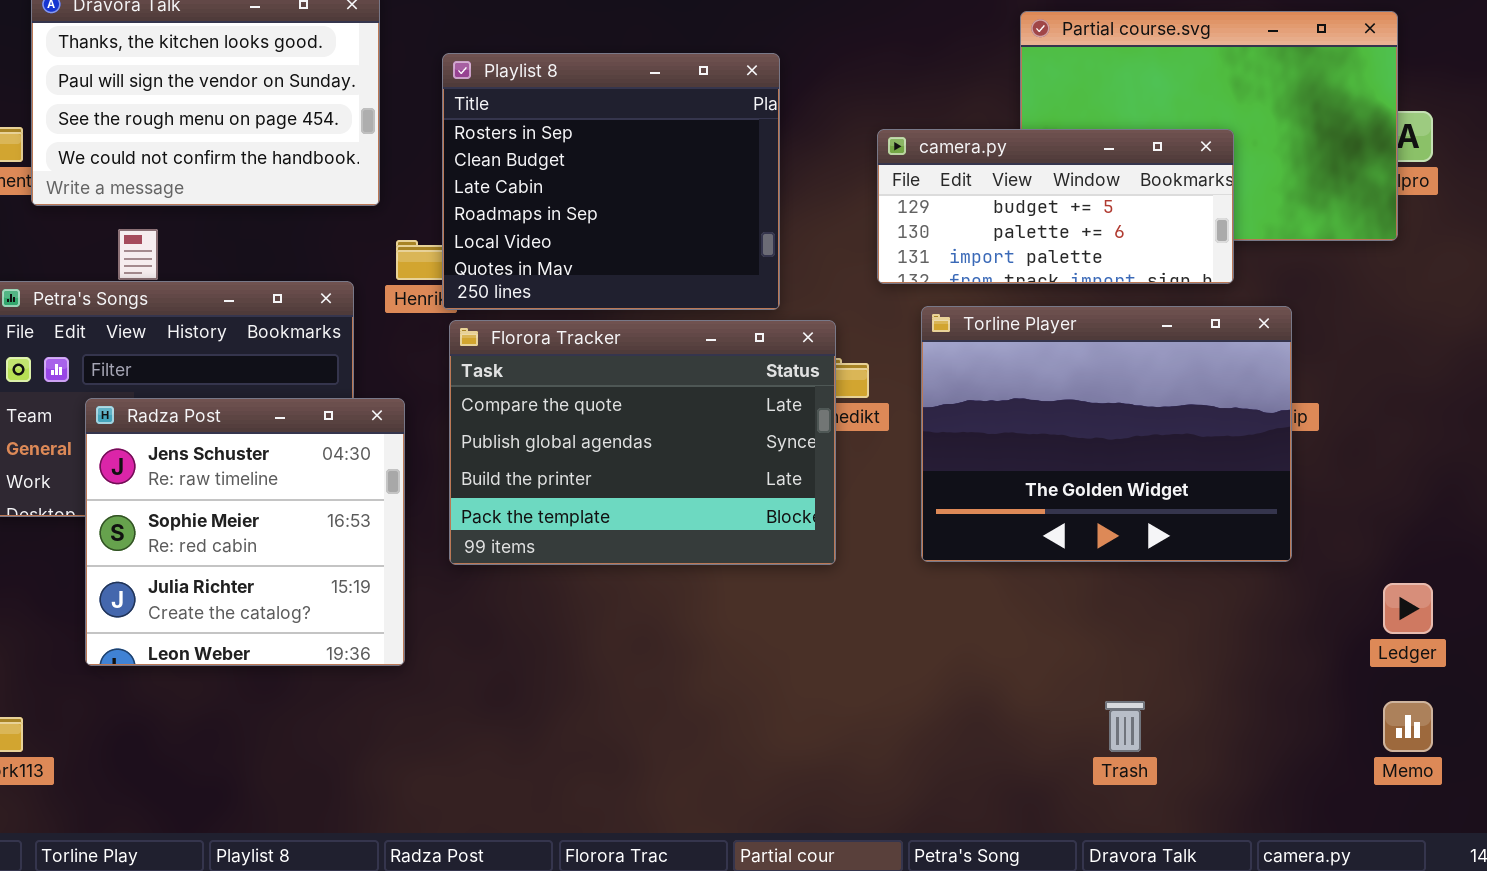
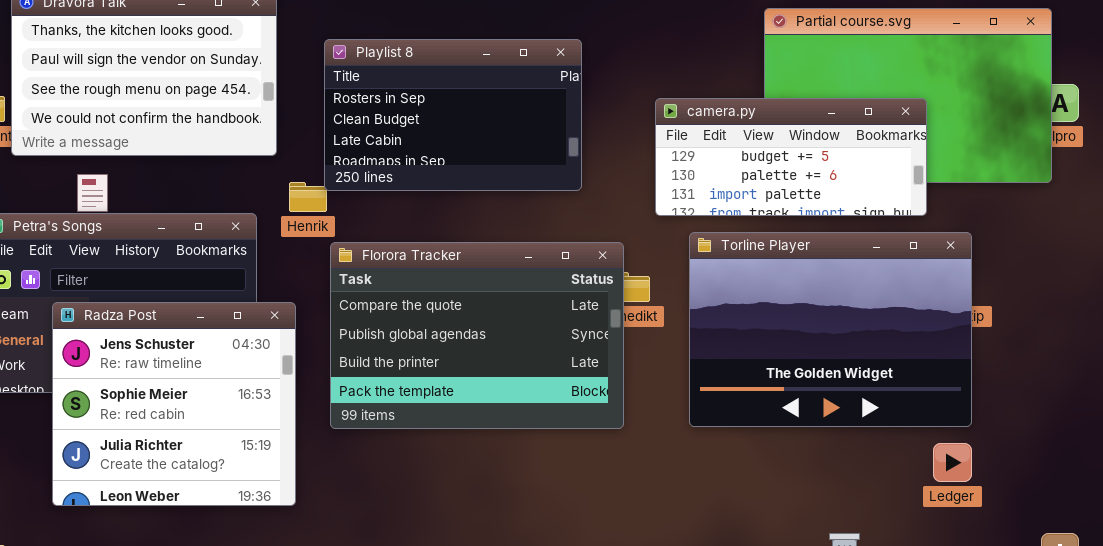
Playlist 8: [442,53,780,310] -> [324,39,582,191], resized
Ledger: [1383,583,1433,634] -> [933,443,972,482], moved

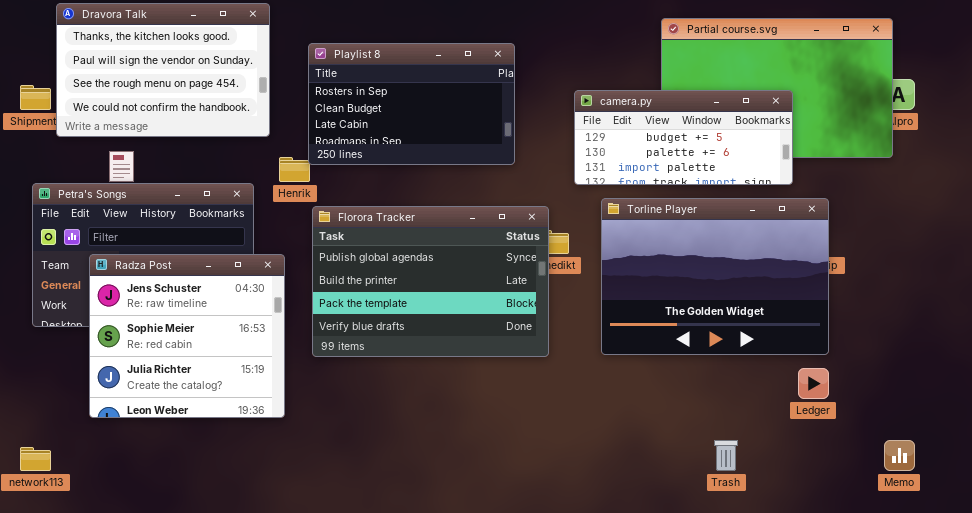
Florora Tracker: [330,242,624,429] -> [312,206,549,357], scrolled down 1 row

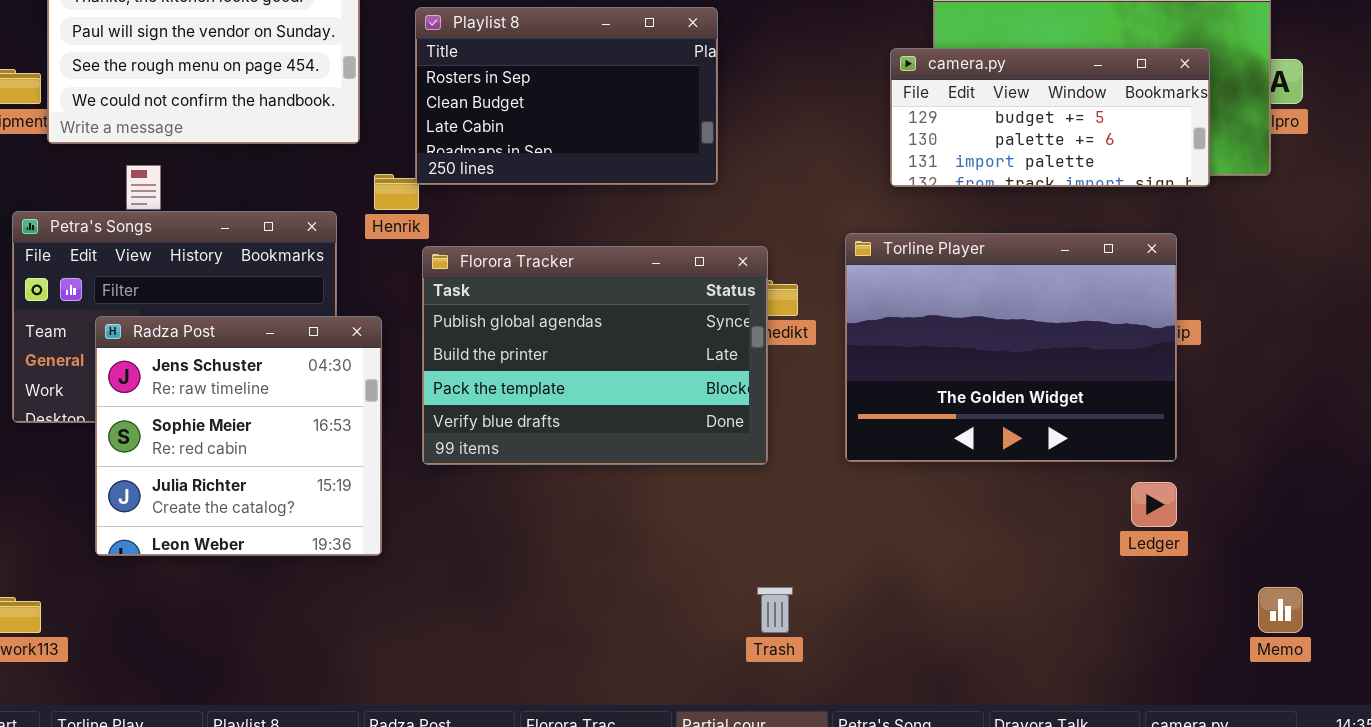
camera.py: [574,90,793,185] -> [890,48,1210,187], moved
Trash: [714,440,738,471] -> [757,587,793,633], moved

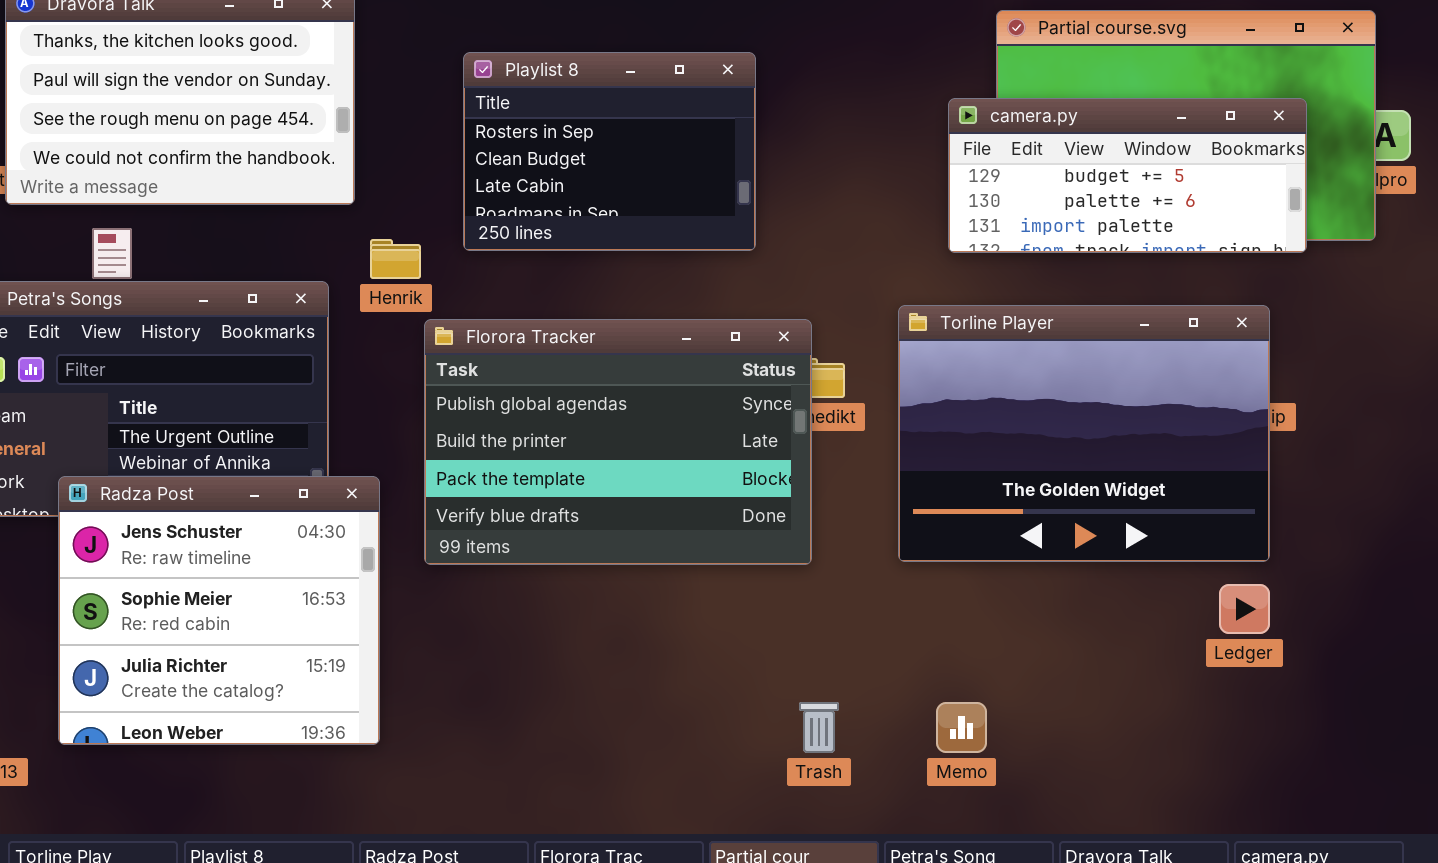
Playlist 8: [415,7,718,185] -> [463,52,756,251], resized
Radza Post: [95,316,382,556] -> [58,476,380,745], moved
Memo: [1258,587,1303,633] -> [936,702,987,753], moved

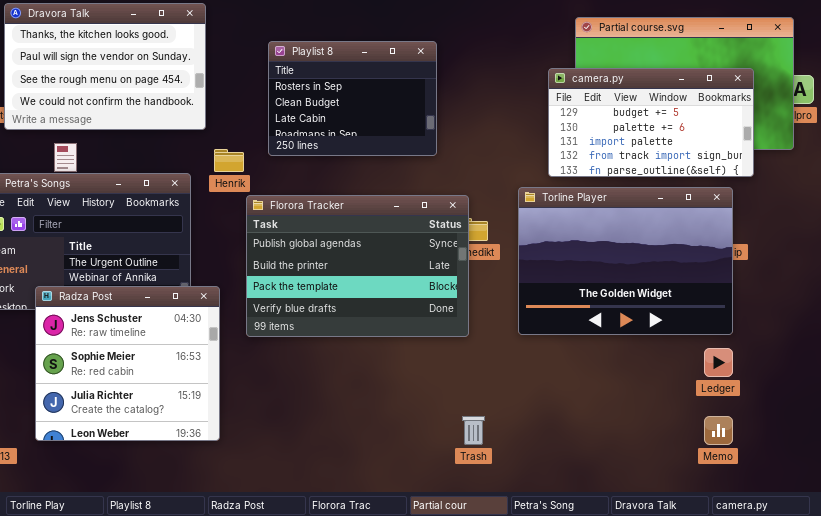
camera.py: [948,98,1307,253] -> [548,68,754,177], resized
Memo: [936,702,987,753] -> [704,416,733,445], moved

